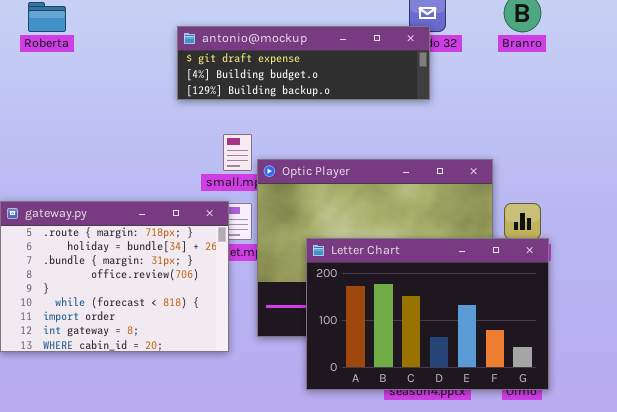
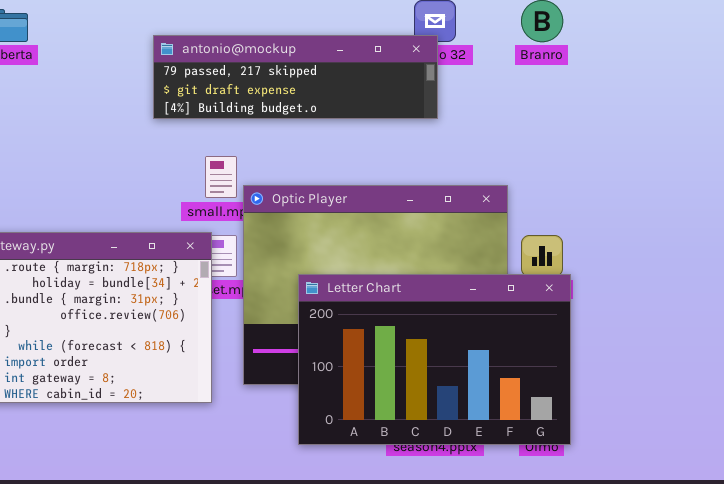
antonio@mockup: [177,26,430,100] -> [153,35,438,119], scrolled up 1 row

